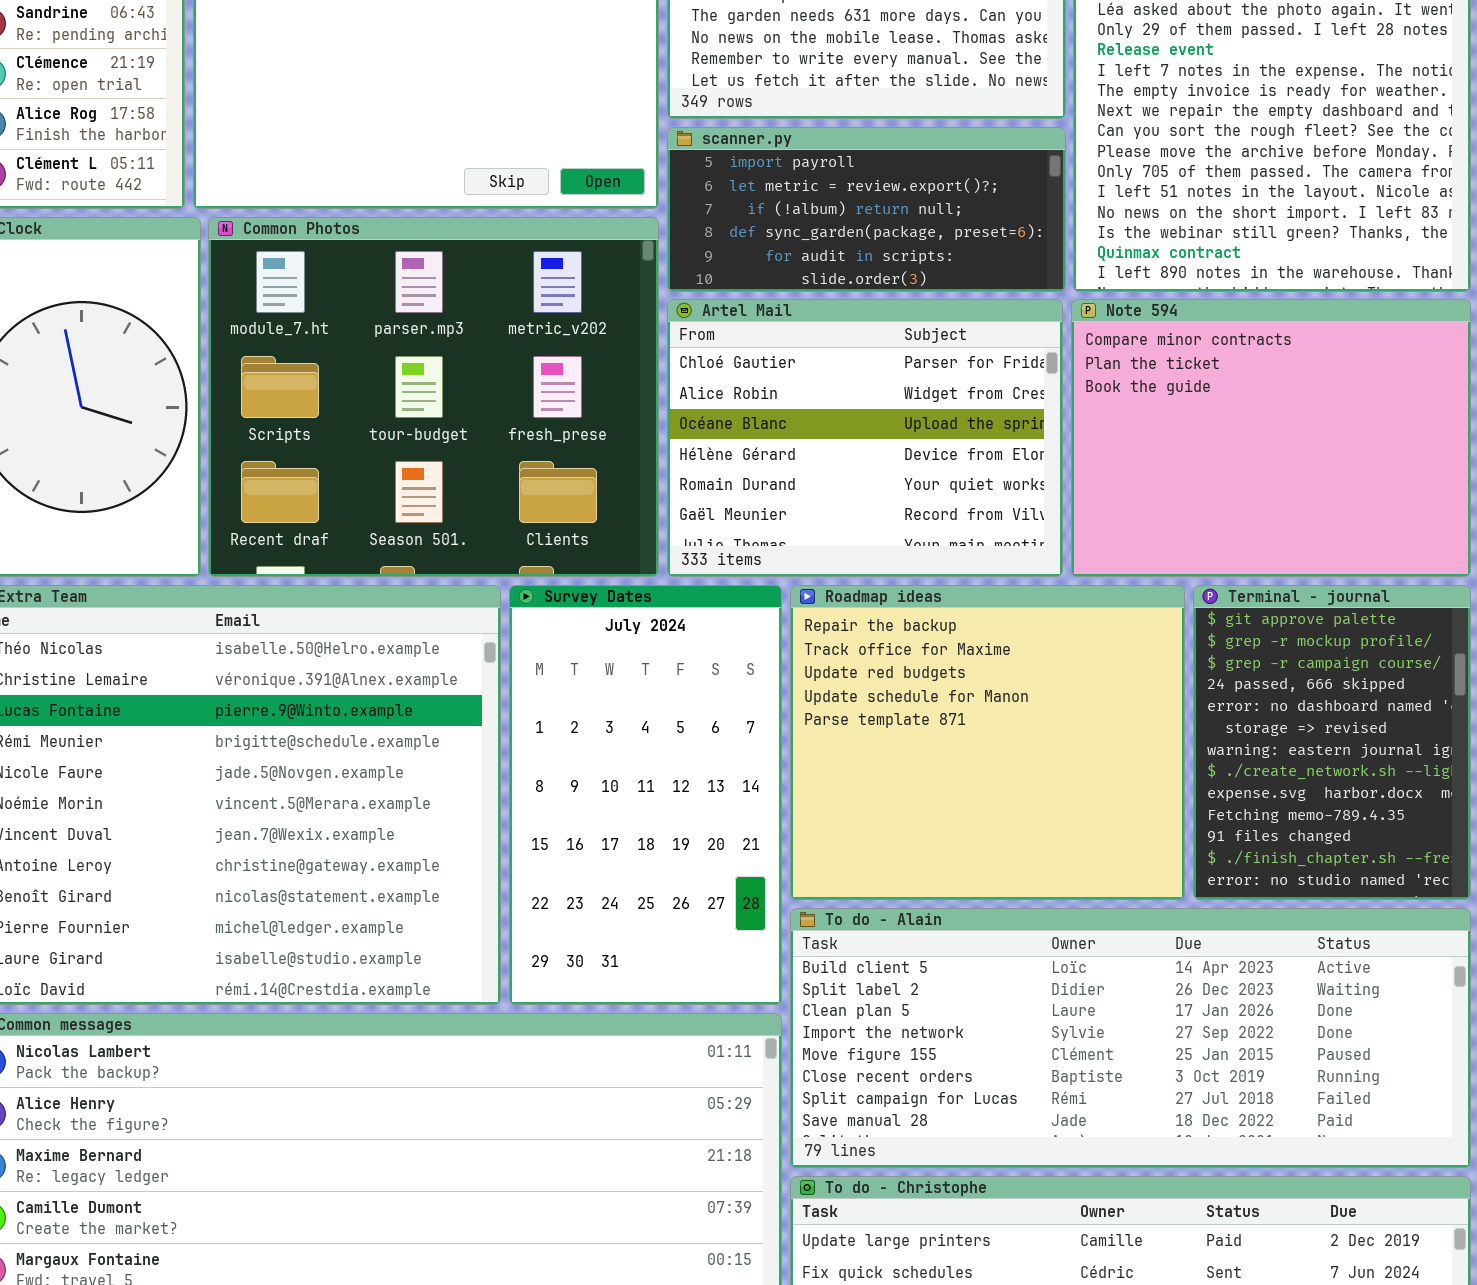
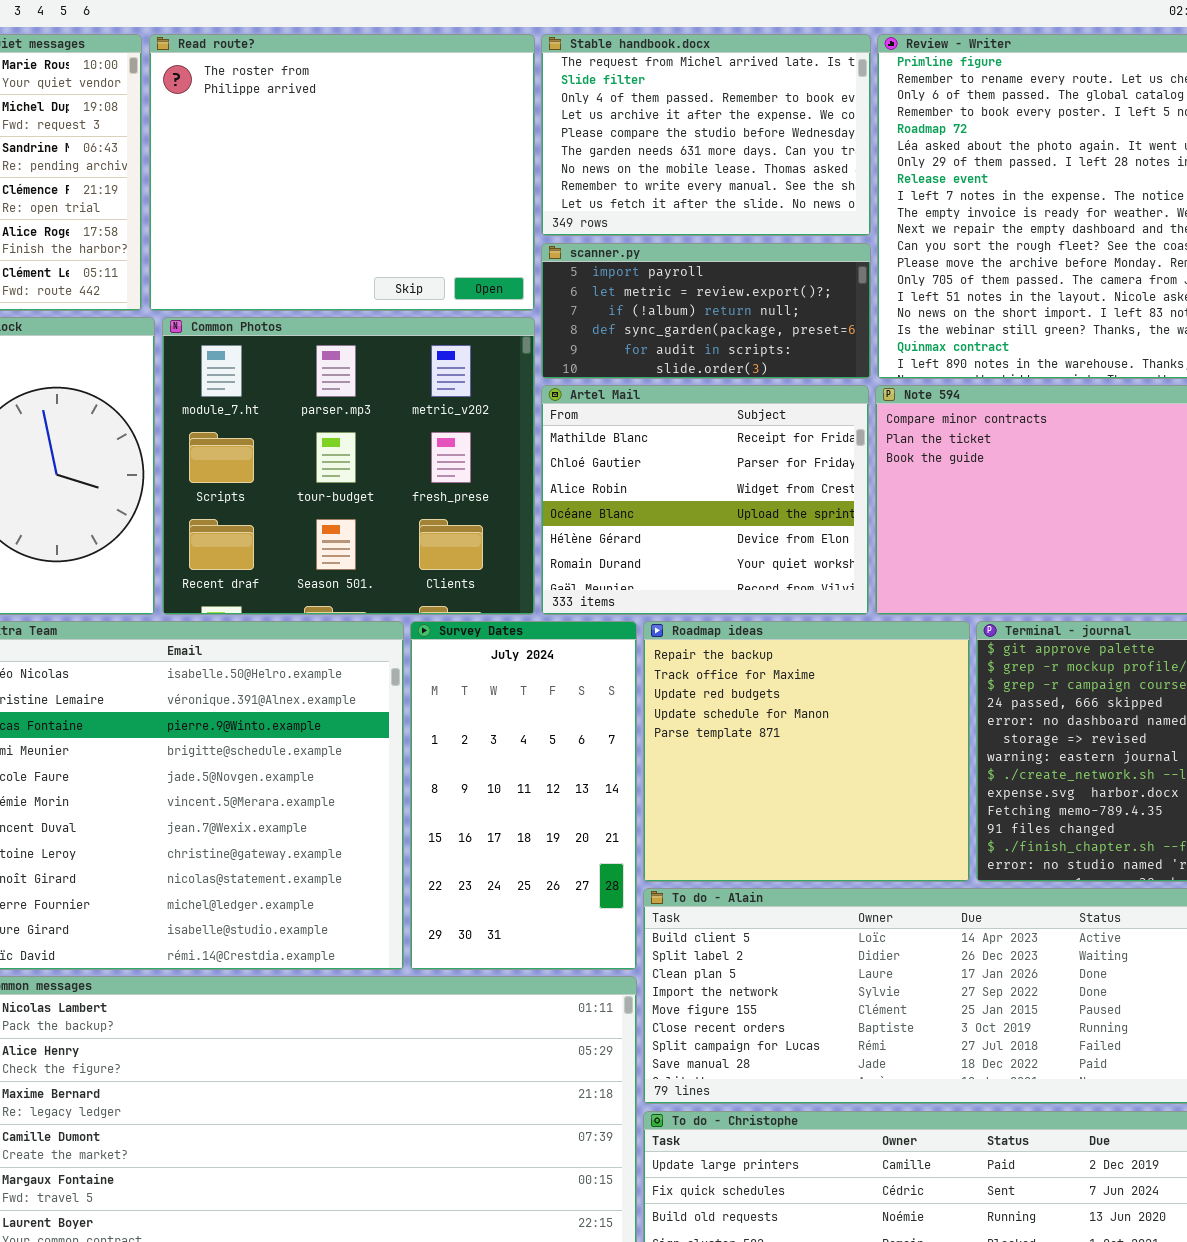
Artel Mail: [667,299,1063,577] -> [541,385,869,615], scrolled up 1 row

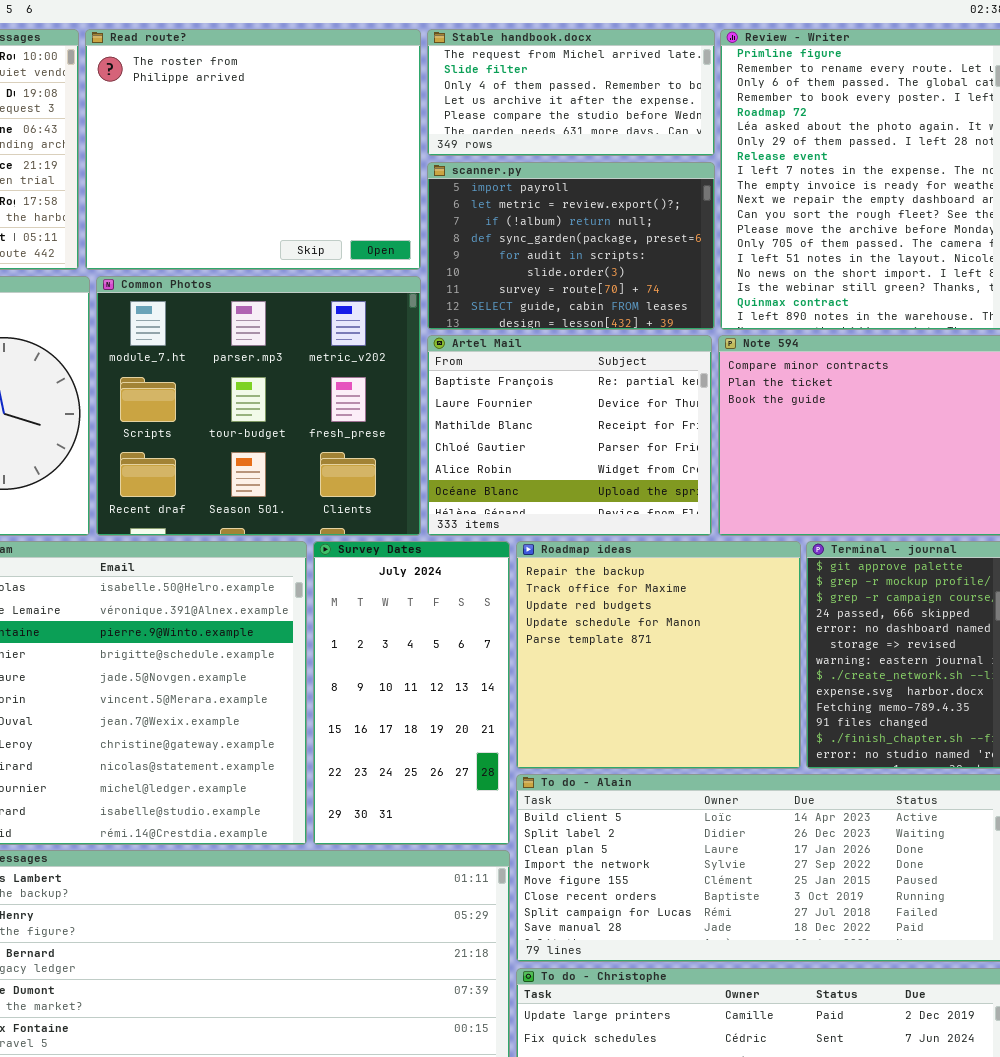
Stable handbook.docx: [541,34,871,236] -> [427,29,715,156], resized
scanner.py: [541,243,871,379] -> [427,162,715,330], resized
Artel Mail: [541,385,869,615] -> [427,335,712,536], scrolled up 2 rows

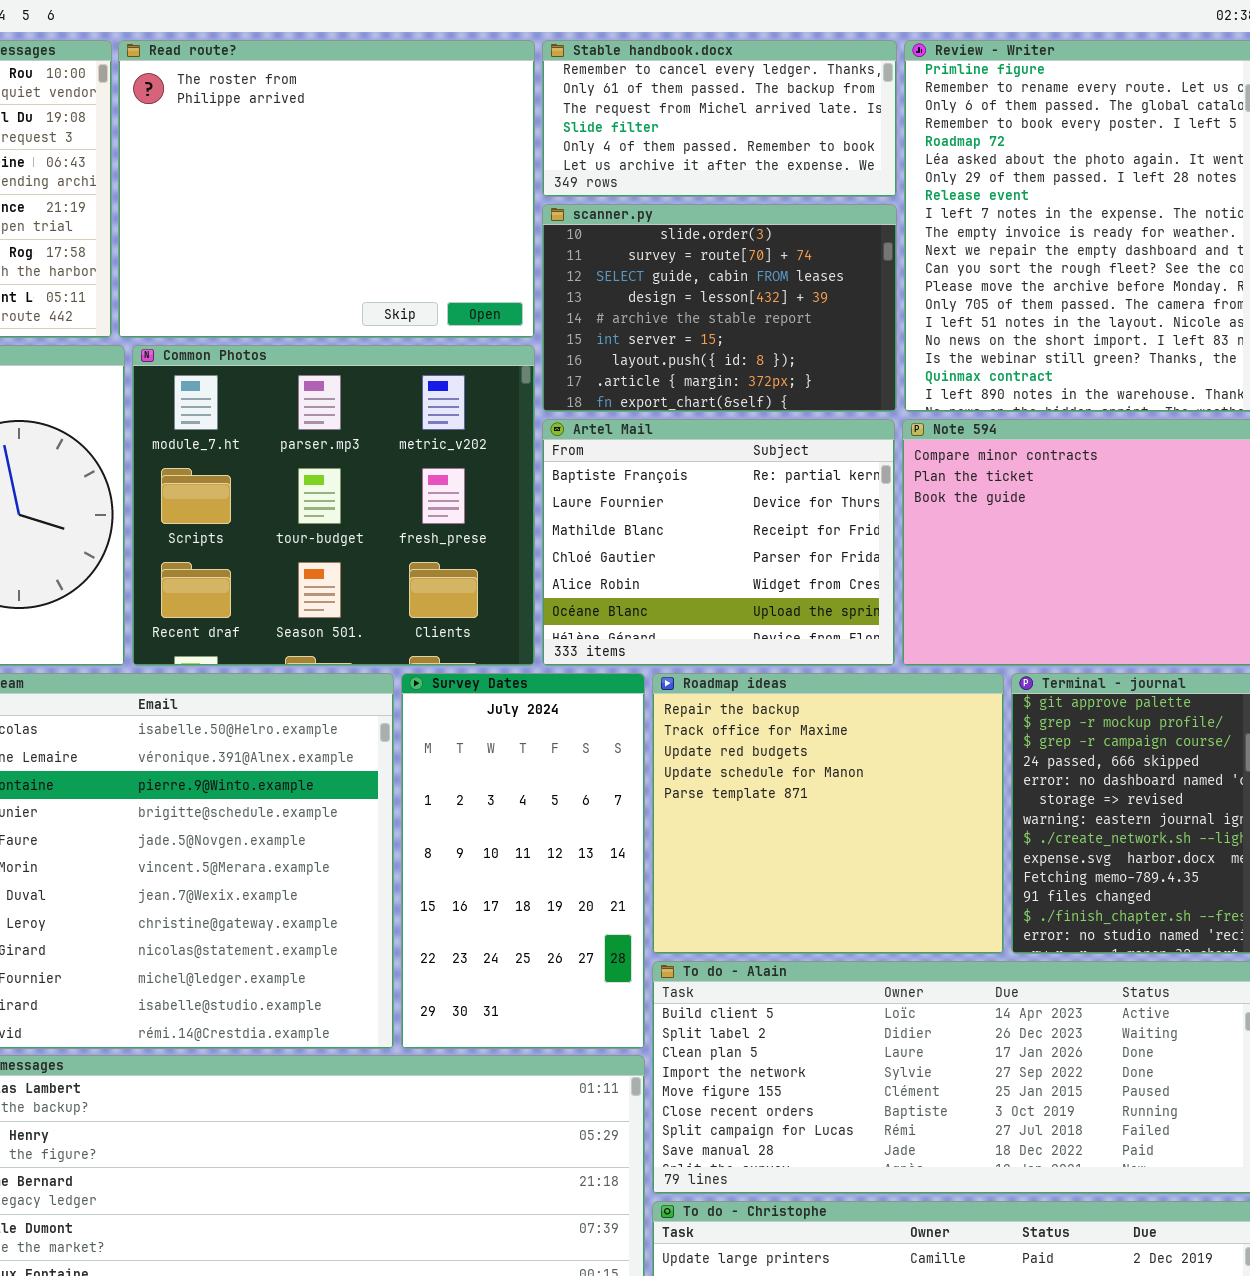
Stable handbook.docx: [427,29,715,156] -> [542,40,897,197], scrolled up 2 rows
scanner.py: [427,162,715,330] -> [542,204,897,412], scrolled down 5 rows

